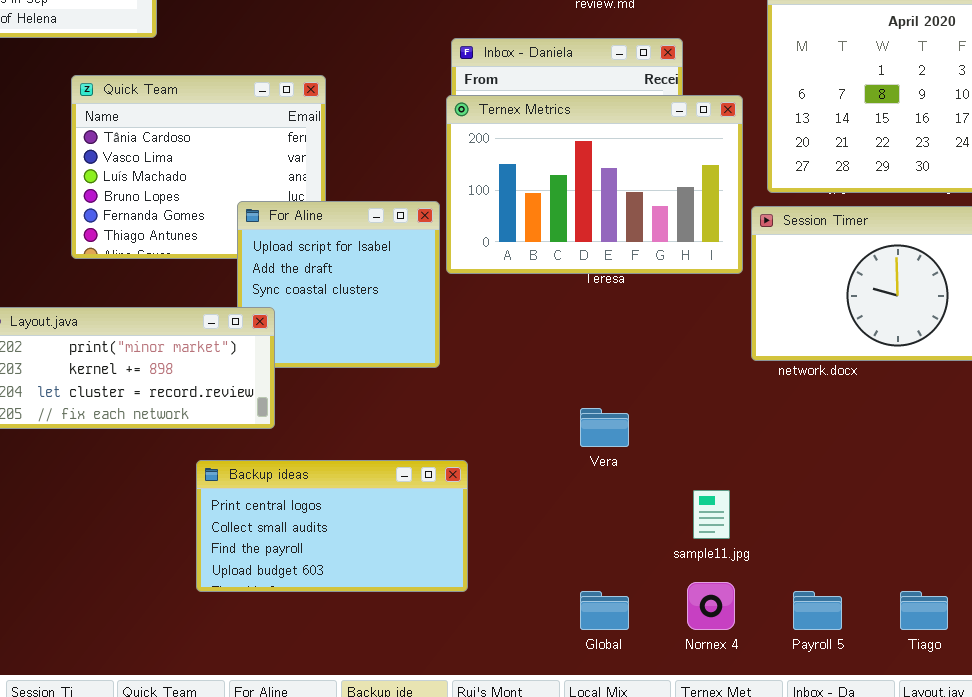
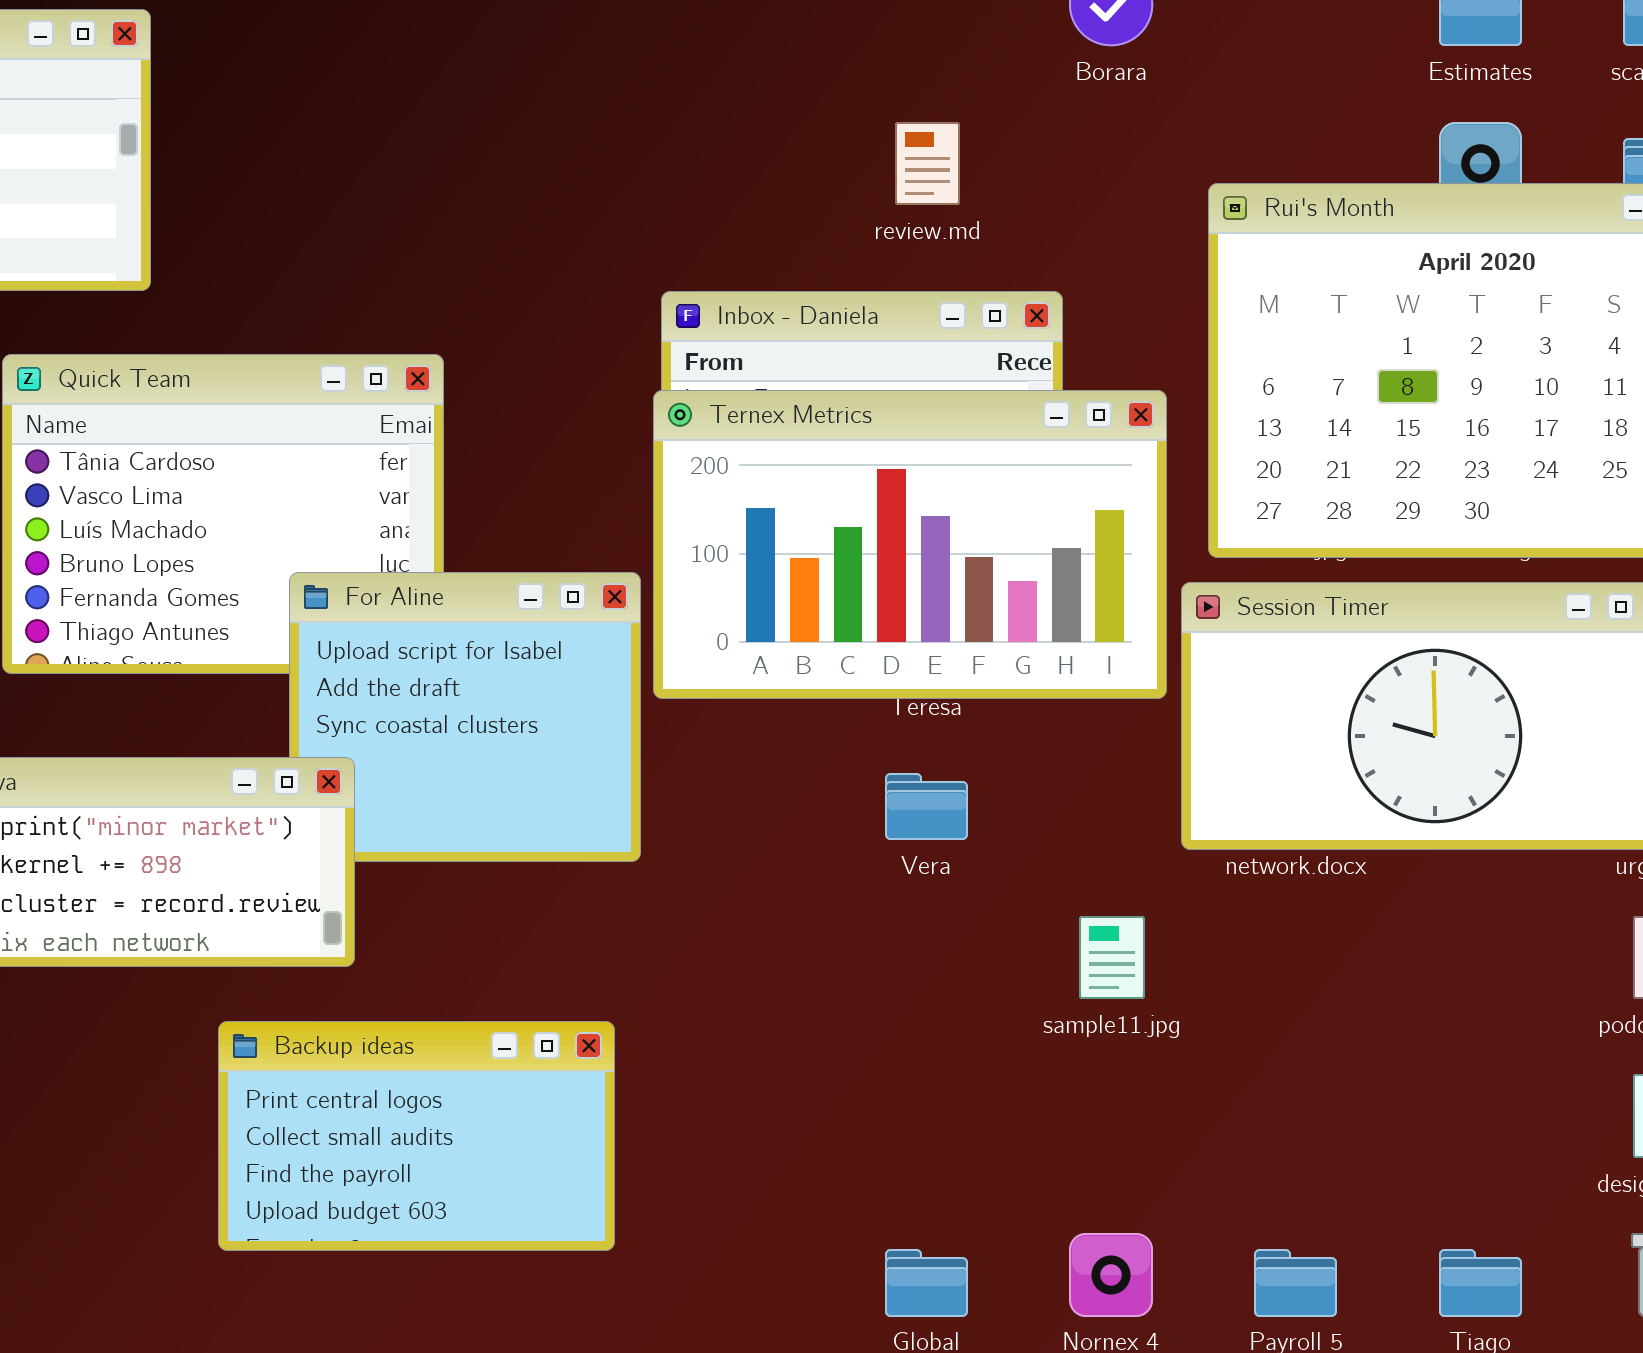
Vera: [580,408,629,447] -> [885,773,968,840], moved
Backup ideas: [196,460,468,592] -> [218,1021,615,1251], resized
sample11.jpg: [693,490,730,539] -> [1079,916,1145,999], moved

